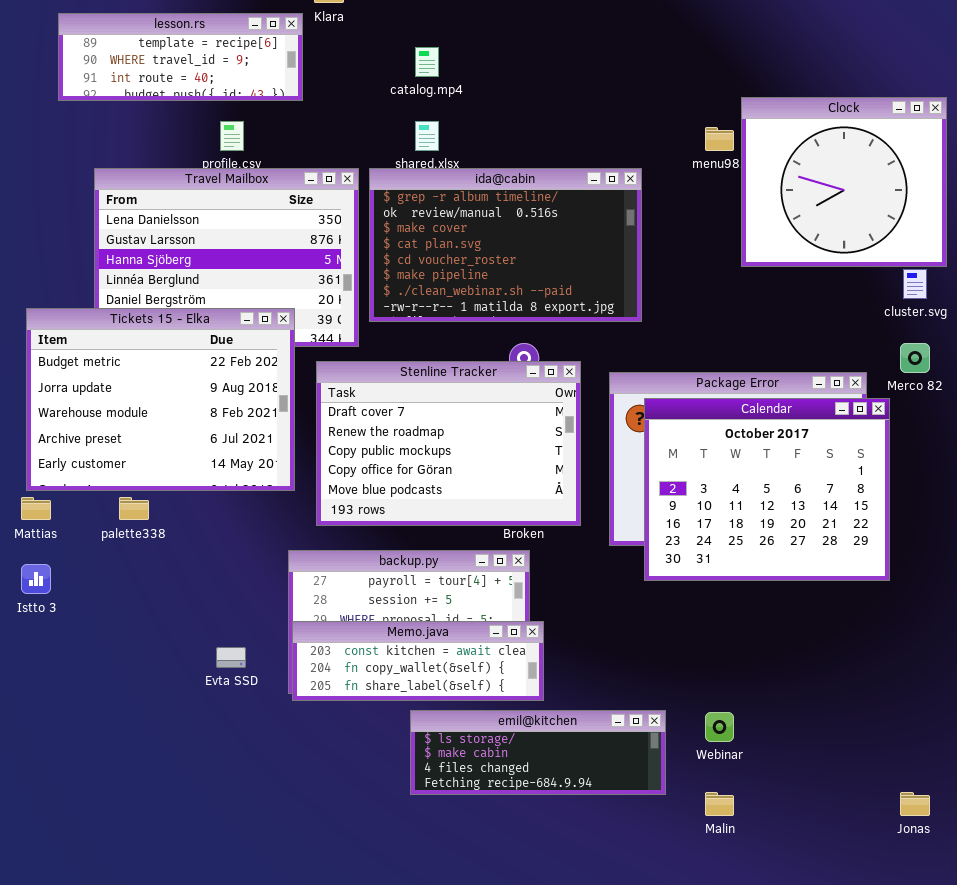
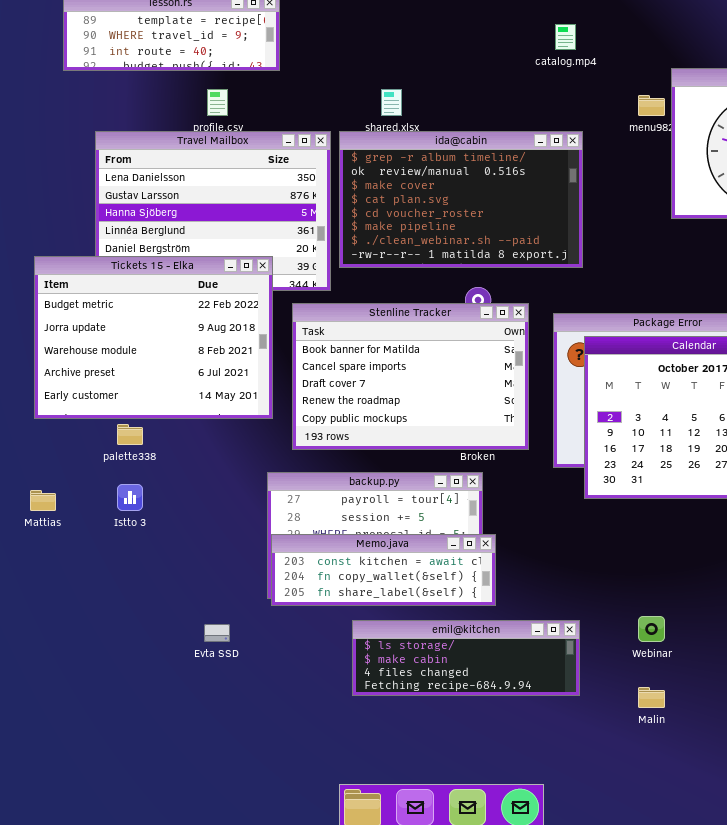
catalog.mp4: [415,47,439,77] -> [555,24,576,50], moved
Stenline Tracker: [316,361,581,526] -> [292,303,529,450], scrolled up 2 rows
Mattias: [21,497,51,520] -> [30,490,56,511], moved
Istto 3: [21,564,51,594] -> [117,484,143,511], moved
Evta SSD: [216,647,246,668] -> [204,624,230,642], moved
emil@kitchen: [410,710,666,795] -> [352,620,580,696], moved

